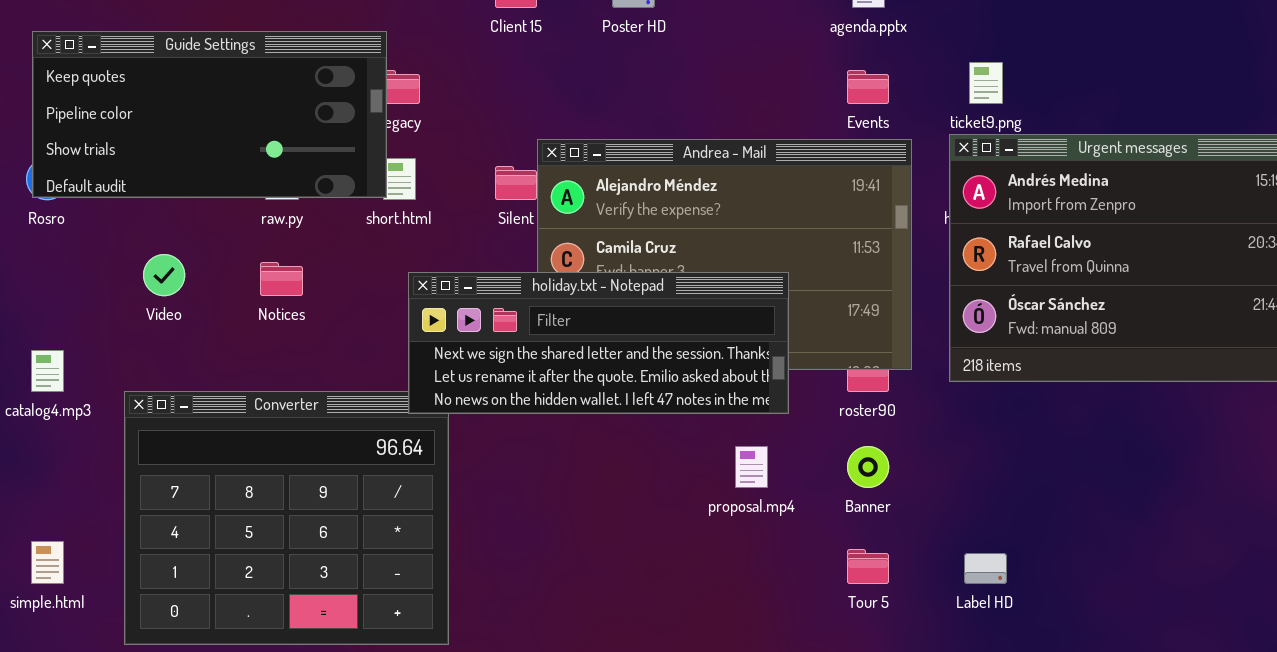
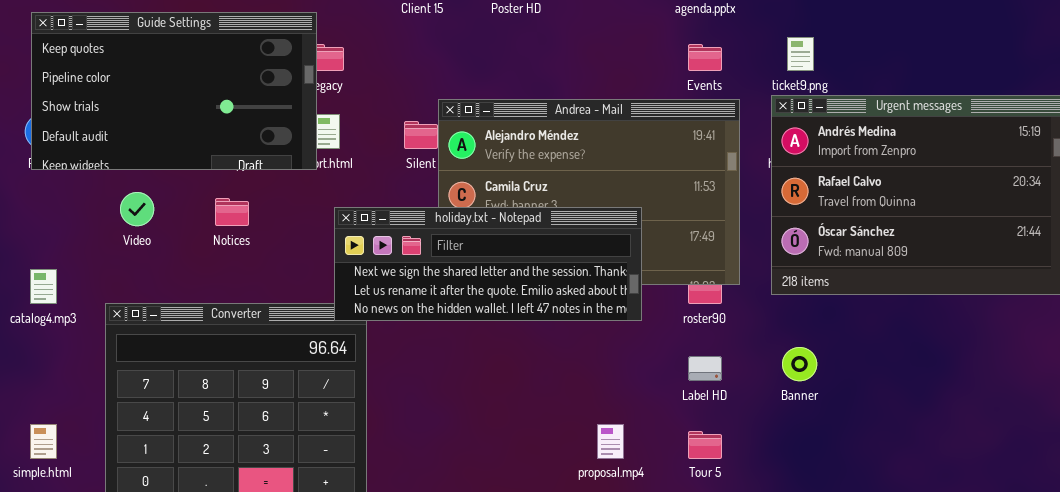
Guide Settings: [32,31,387,198] -> [31,12,317,170], resized
proposal.mp4: [735,446,768,488] -> [597,424,624,459], moved
Banner: [847,446,889,488] -> [782,347,817,381], moved
Label HD: [964,553,1007,584] -> [688,356,722,381], moved

